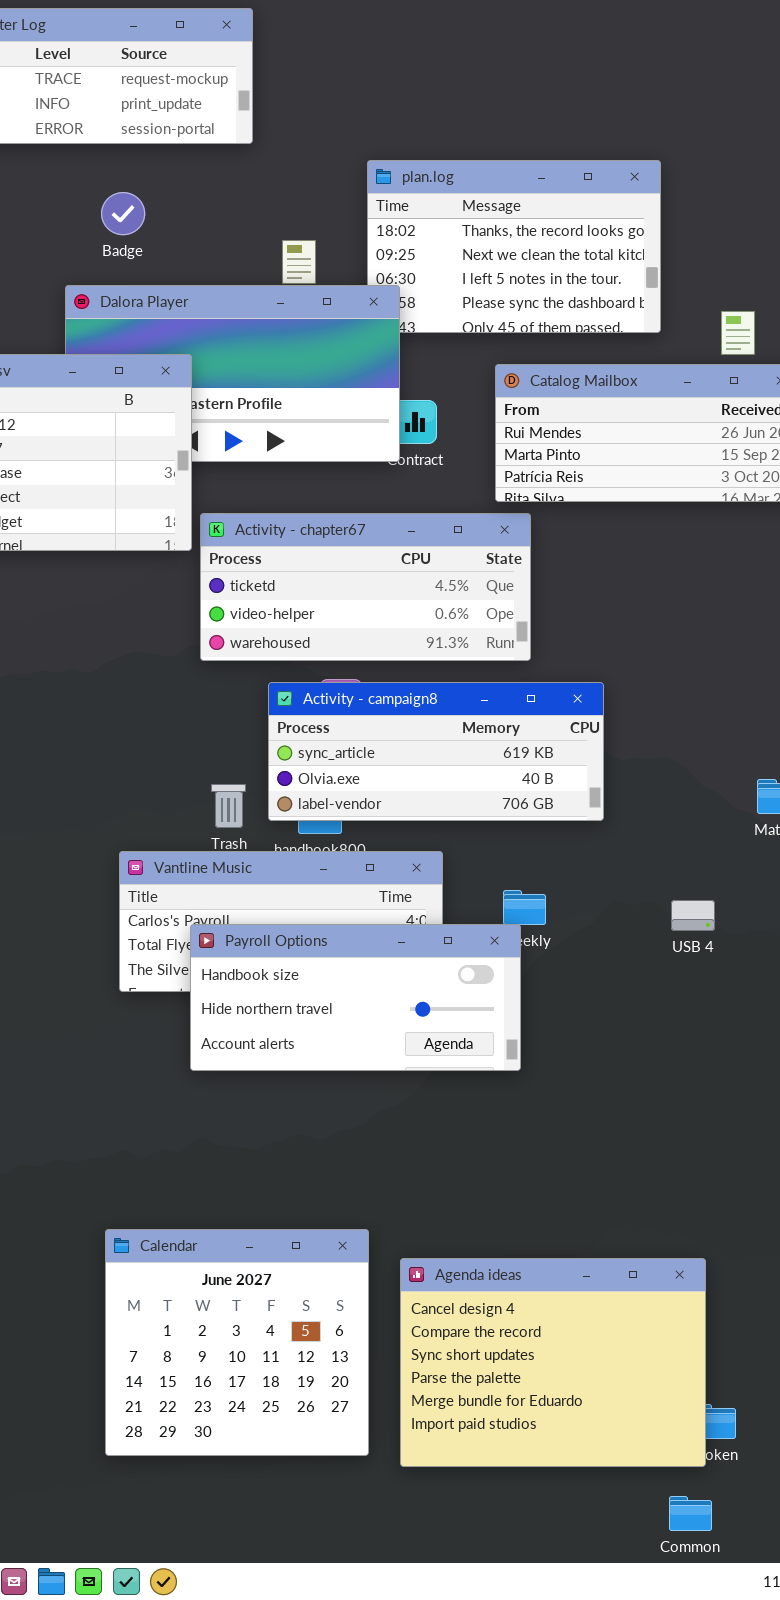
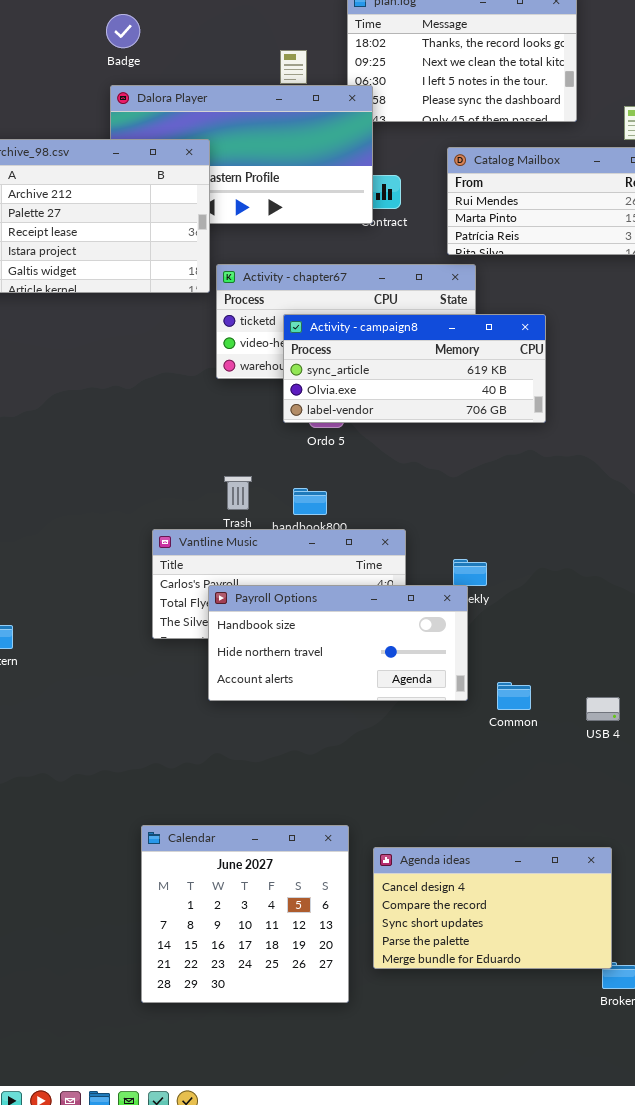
Badge: [101,192,145,235] -> [106,14,140,48], moved
Activity - campaign8: [268,682,604,821] -> [283,314,546,423], moved
USB 4: [671,900,715,931] -> [586,697,620,721], moved
Agenda ideas: [400,1258,706,1467] -> [373,847,612,969], resized
Common: [669,1496,712,1531] -> [497,682,531,710], moved

